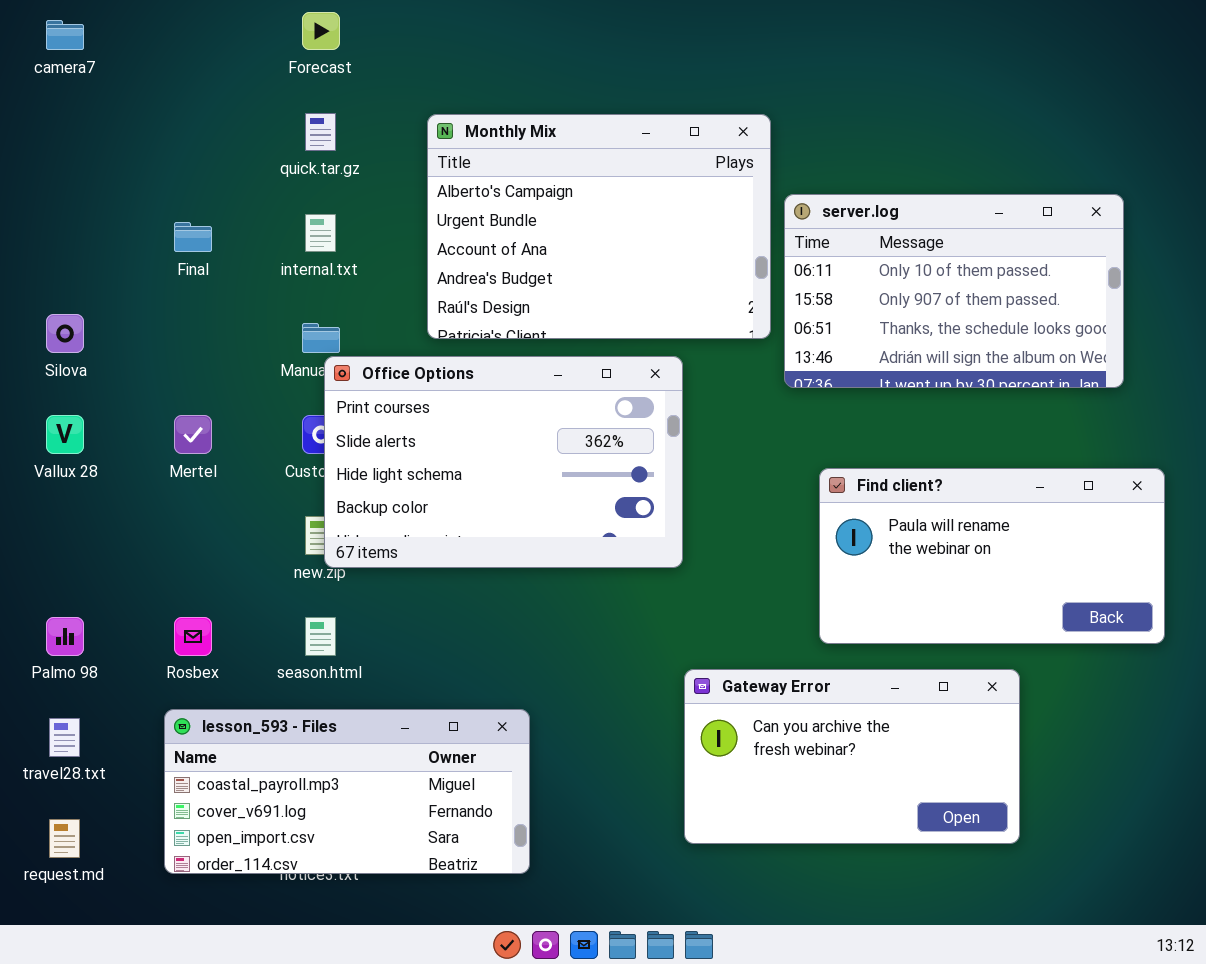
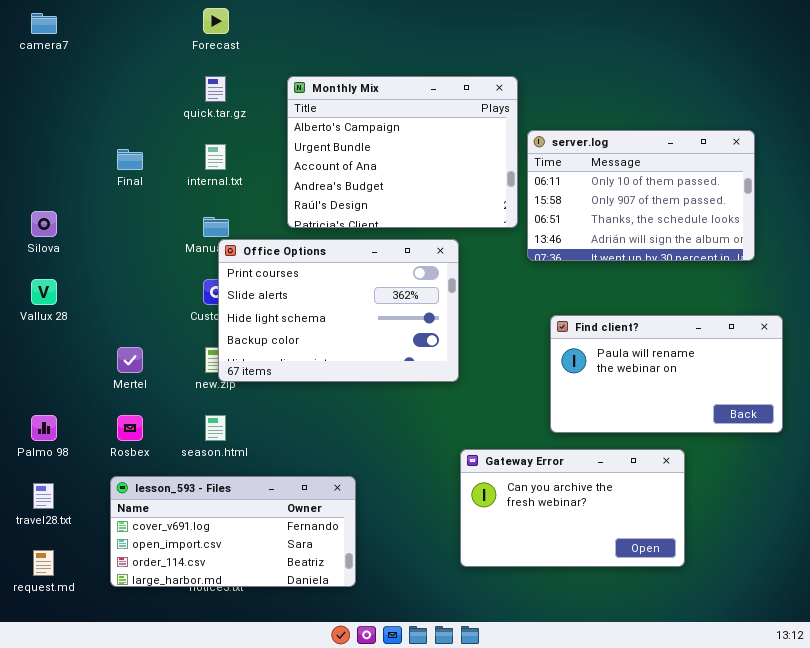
Mertel: [174,415,212,454] -> [117,347,143,373], moved
lesson_593 - Files: [164,709,530,874] -> [110,476,356,587], scrolled down 1 row

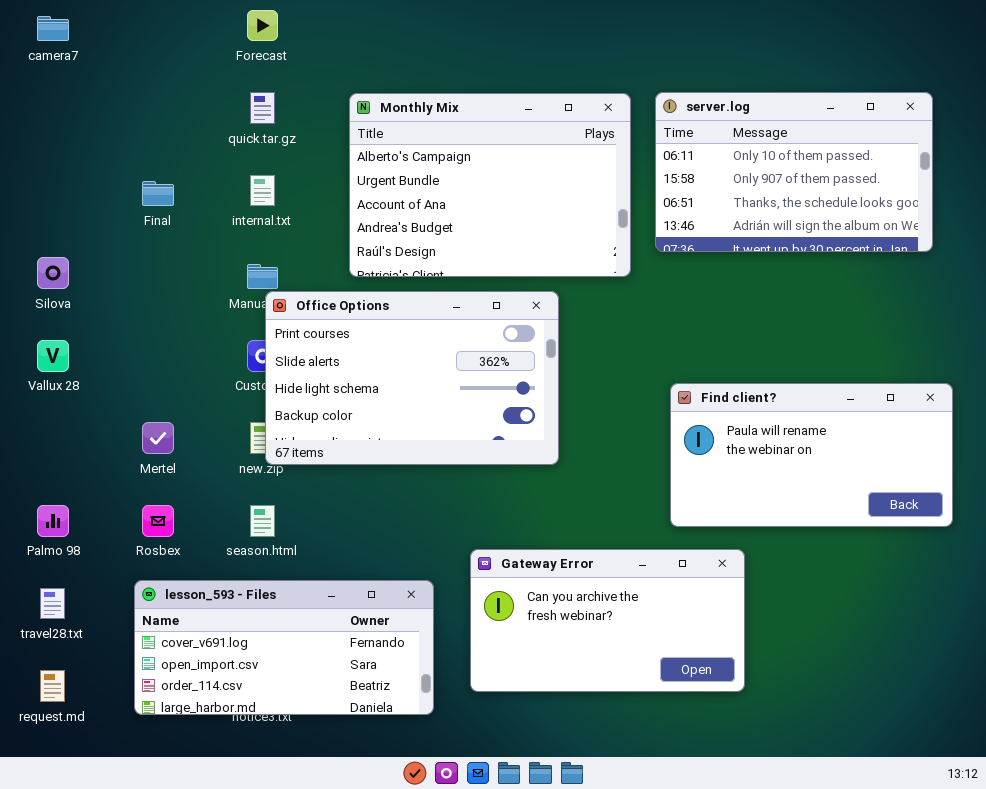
server.log: [527,130,755,261] -> [655,92,933,252], moved
Gateway Error: [460,449,685,567] -> [470,549,745,692], moved

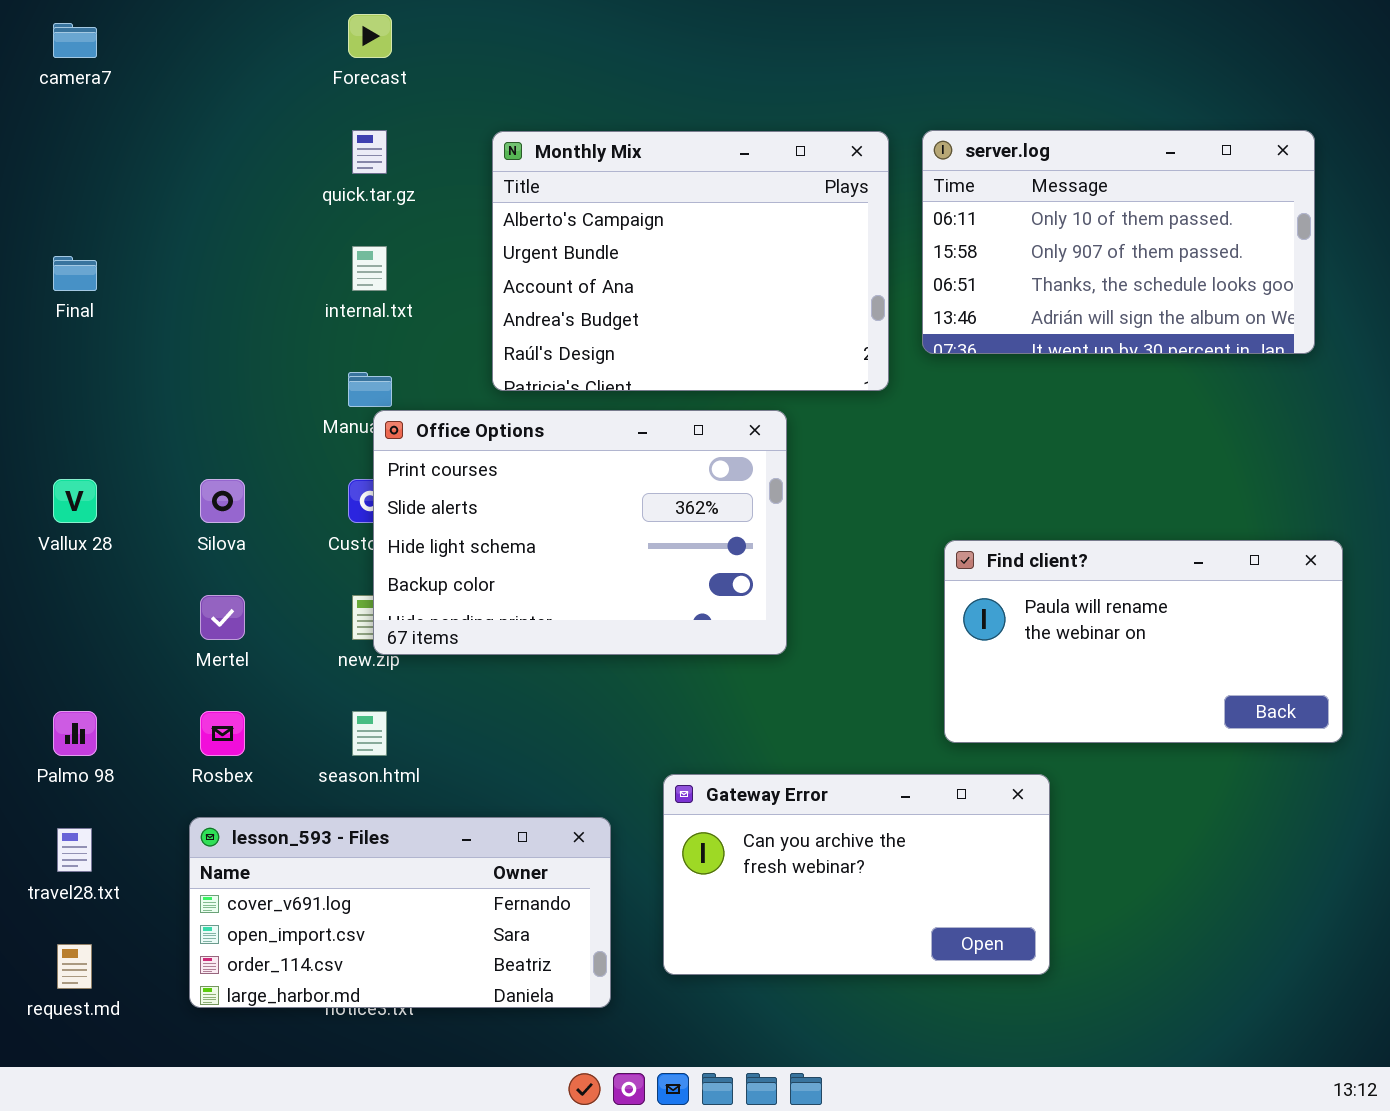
Final: [142,181,174,206] -> [53,256,97,291], moved
Silova: [37,257,69,289] -> [200,479,245,523], moved

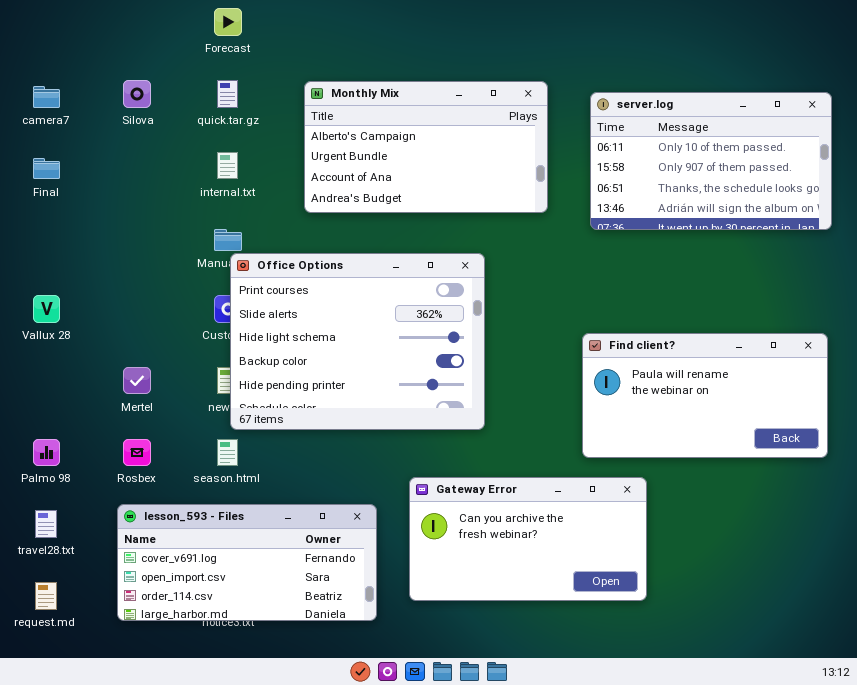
camera7: [53,23,97,58] -> [33,86,60,108], moved
server.log: [922,130,1315,354] -> [590,92,832,230], moved
Monthly Mix: [492,131,889,391] -> [304,81,548,213], resized
Office Options: [373,410,787,655] -> [230,253,485,430], resized
Silova: [200,479,245,523] -> [123,80,151,108], moved

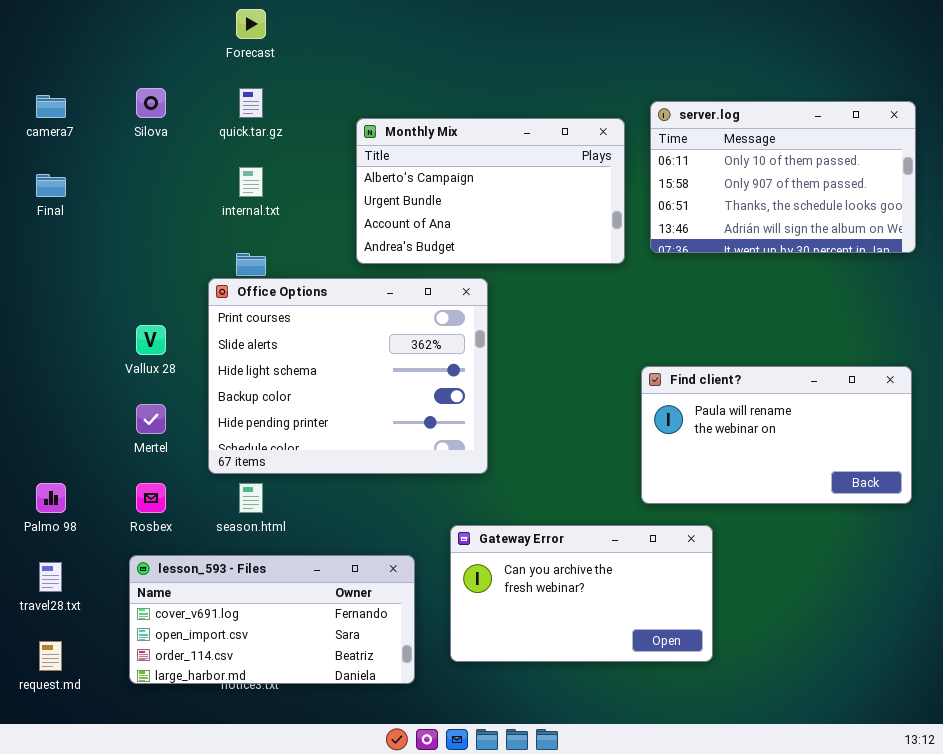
Monthly Mix: [304,81,548,213] -> [356,118,625,264], moved
Office Options: [230,253,485,430] -> [208,278,488,474], moved
Vallux 28: [33,295,60,323] -> [136,325,166,355], moved

